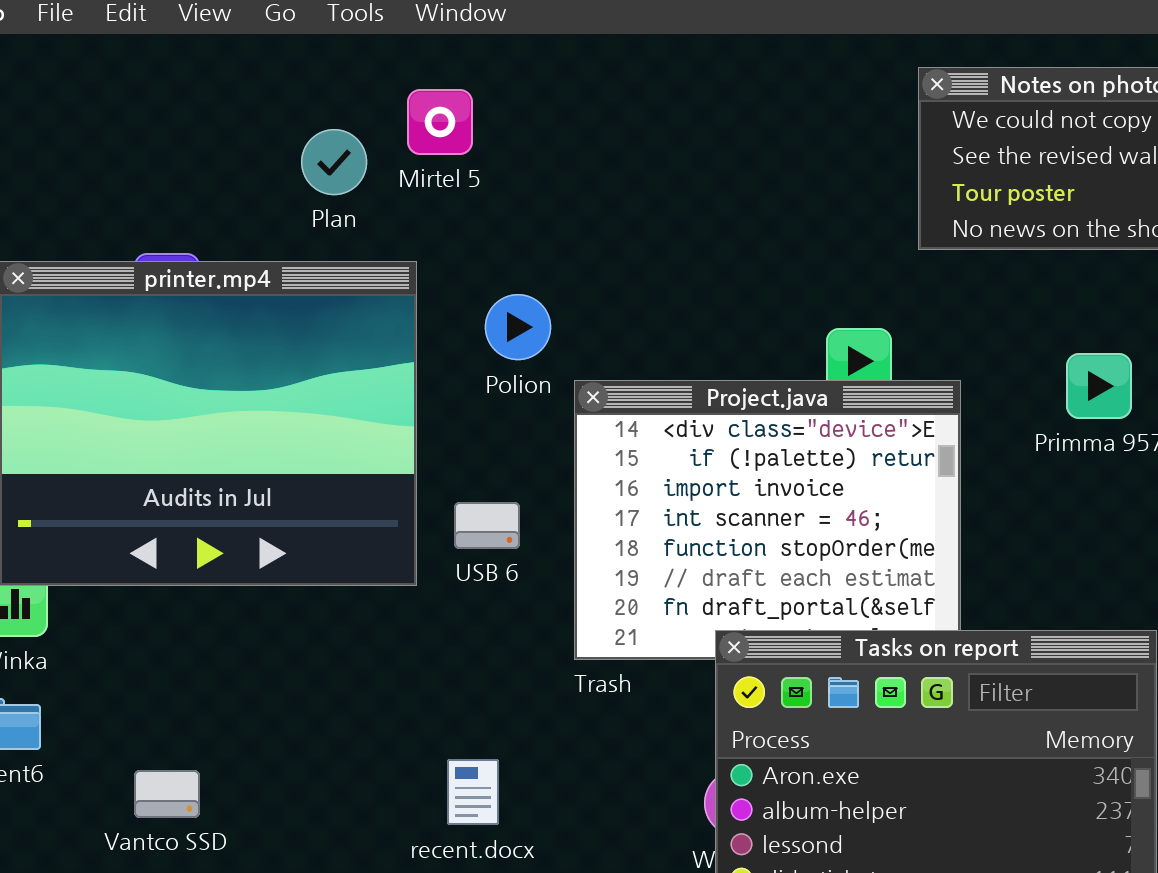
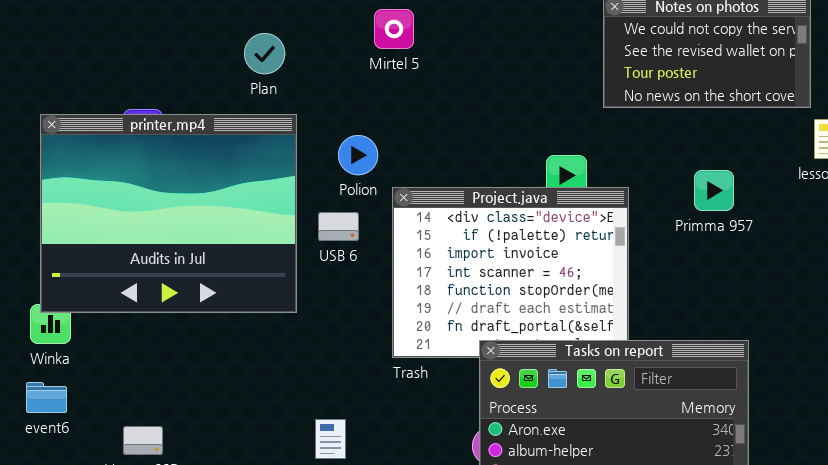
Mirtel 5: [407,89,473,155] -> [374,9,414,49], moved
Plan: [301,129,367,195] -> [244,33,285,74], moved
USB 6: [454,502,520,549] -> [318,212,359,241], moved

